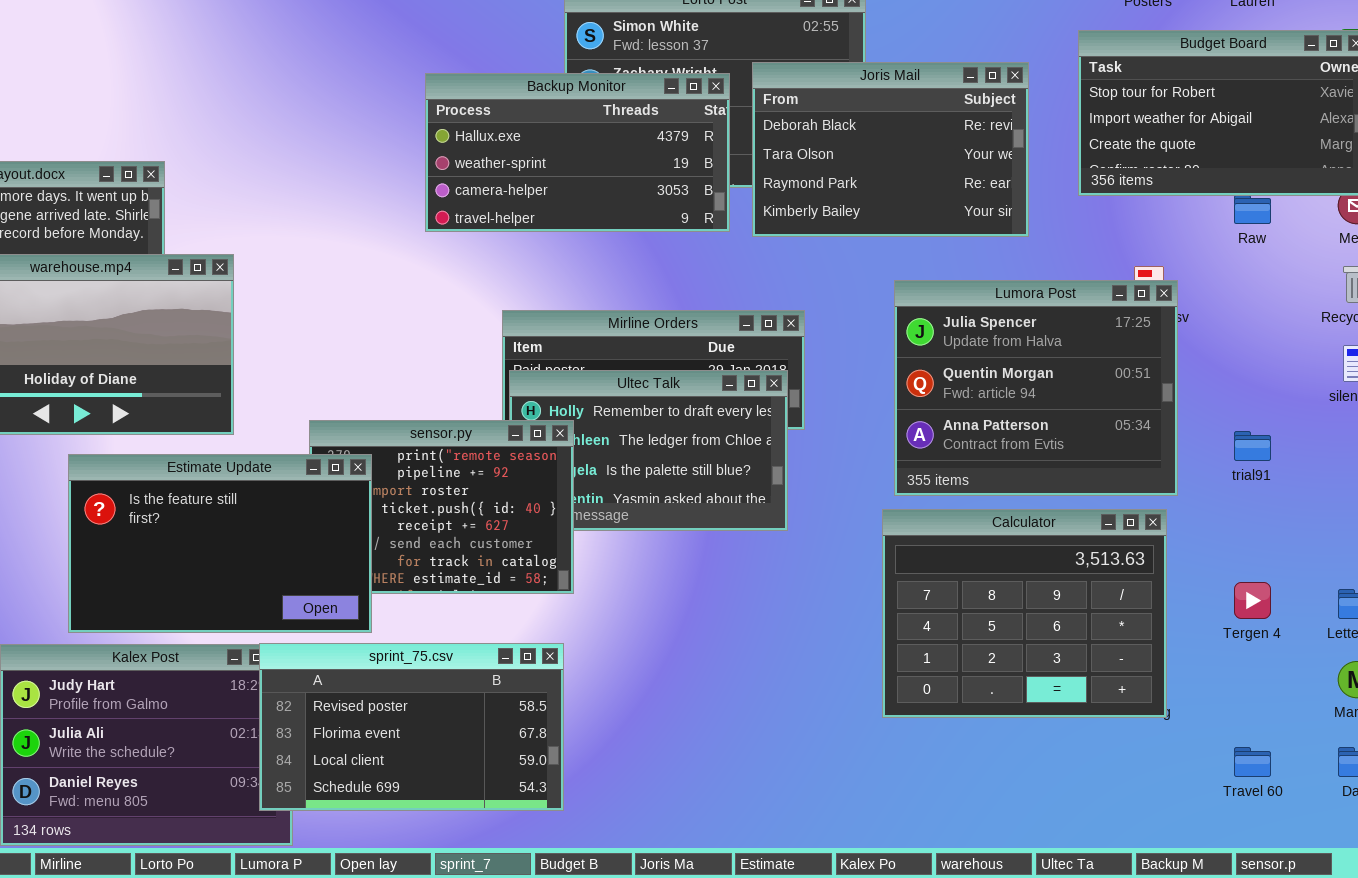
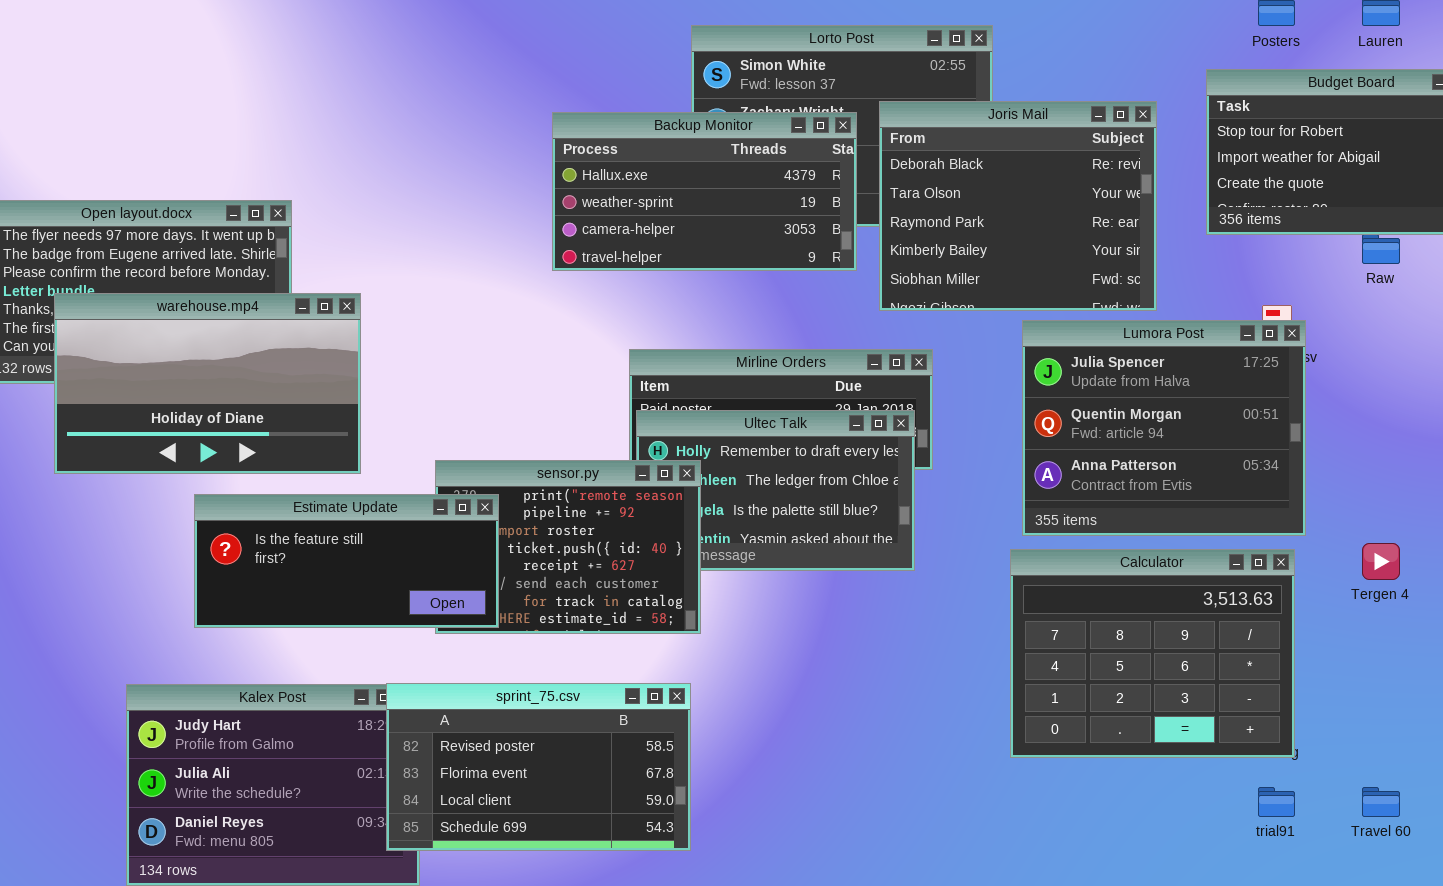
Joris Mail: [752,62,1029,237] -> [879,101,1157,311], resized
trial91: [1234,431,1271,461] -> [1258,787,1295,817], moved
Estimate Update: [68,454,372,633] -> [194,494,499,628], resized
Tergen 4: [1234,582,1271,619] -> [1362,543,1400,580], moved

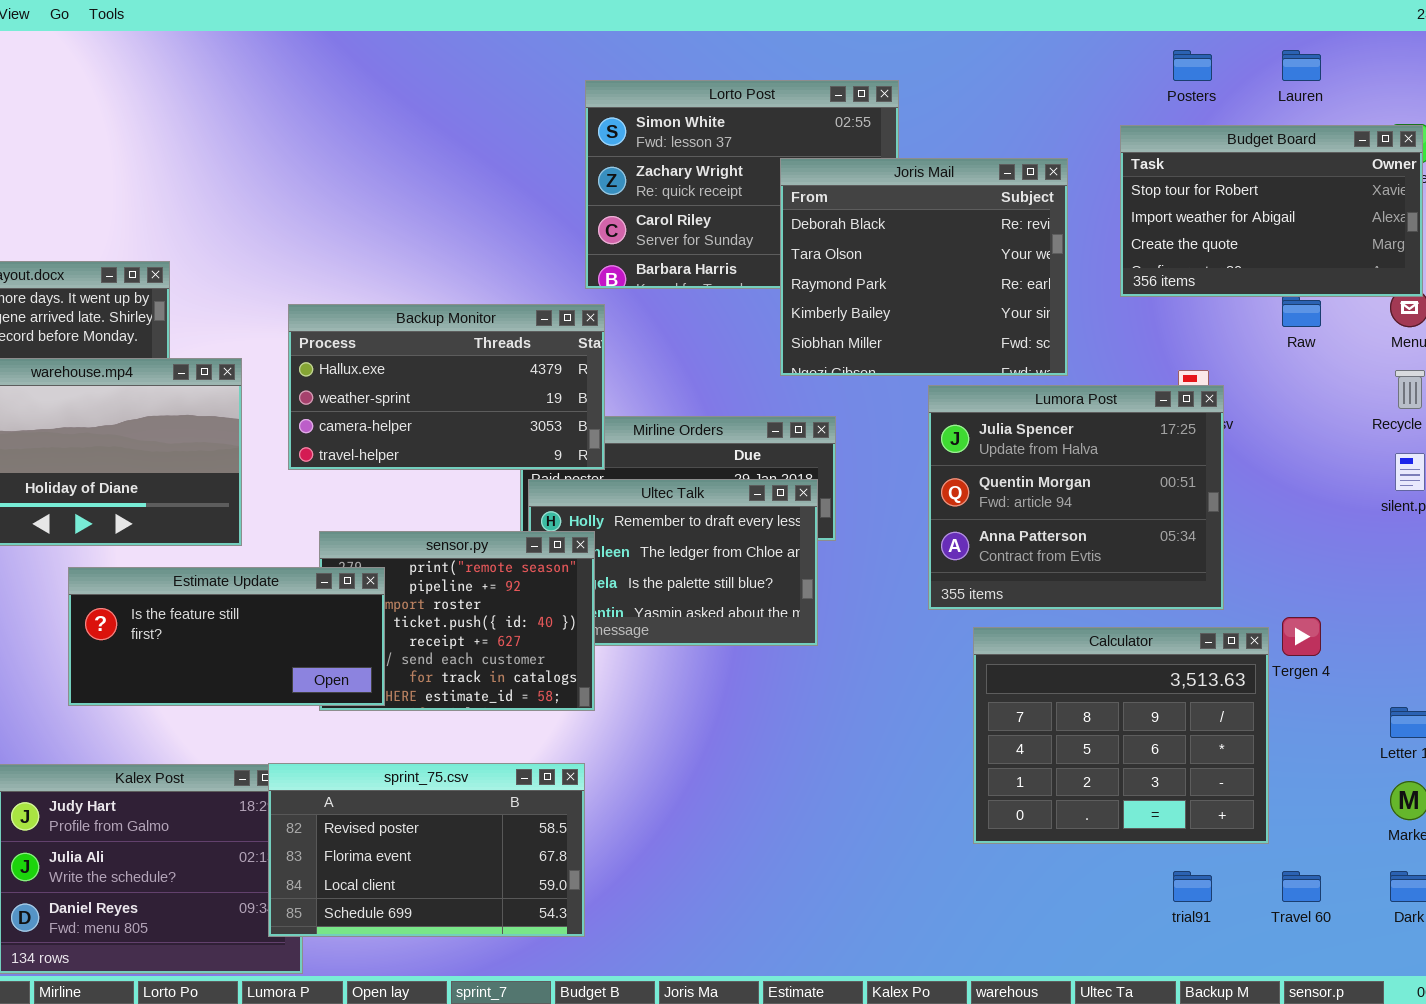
Backup Monitor: [552,112,857,271] -> [288,304,605,470], moved
Calculator: [1010,549,1295,758] -> [973,627,1269,844], moved

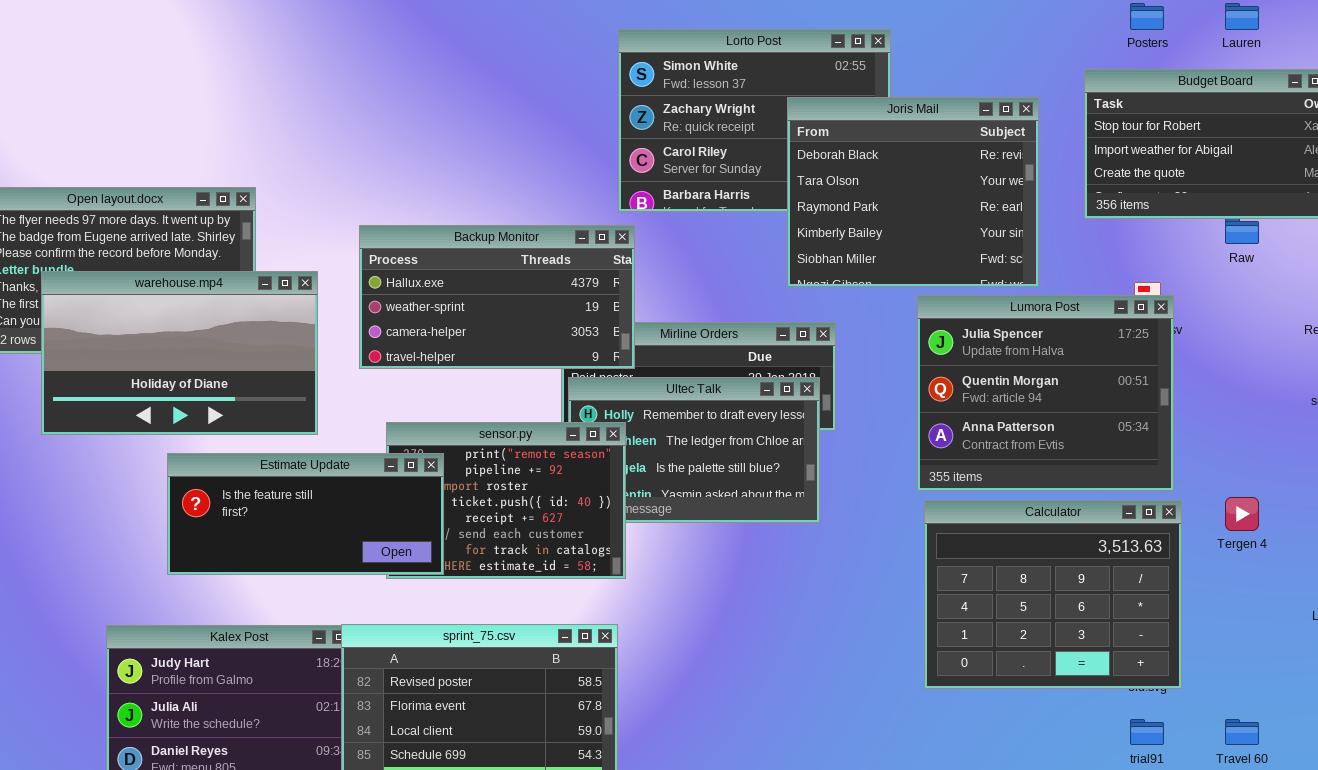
Calculator: [973,627,1269,844] -> [924,500,1182,689], moved

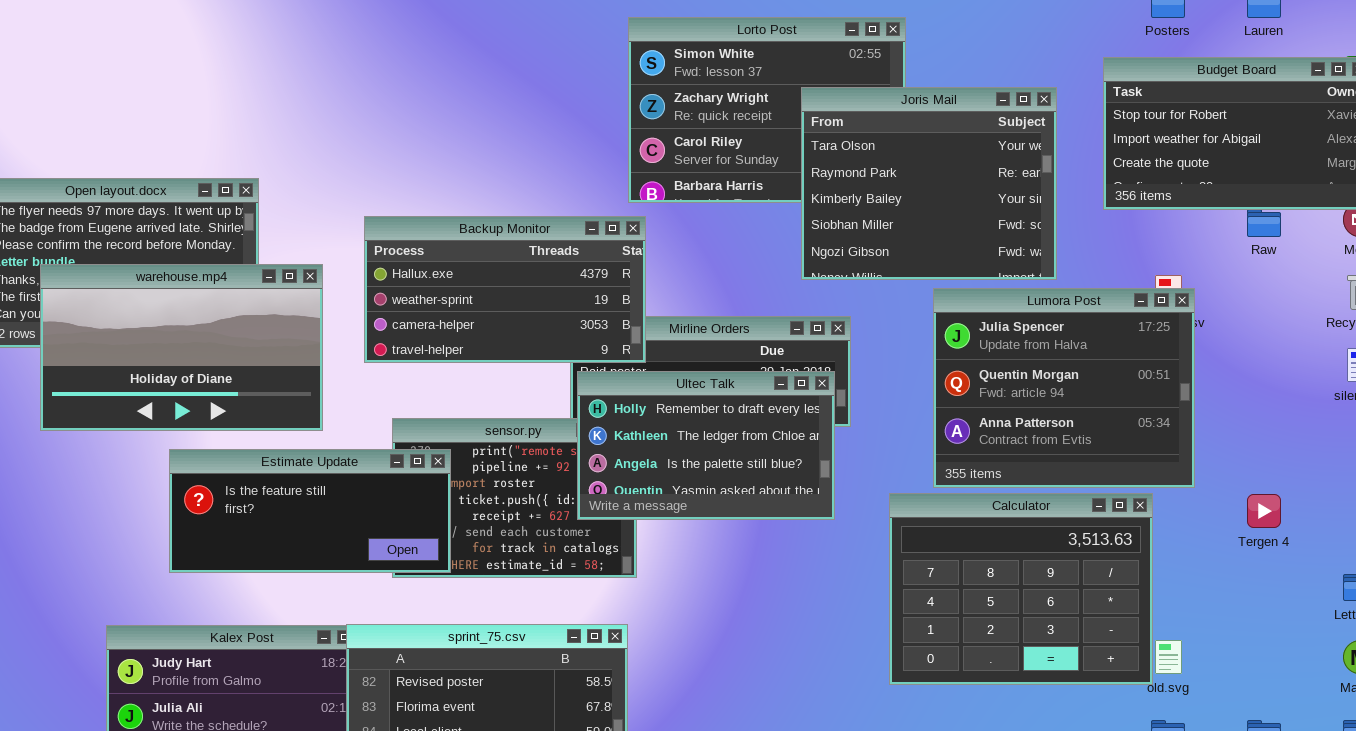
Joris Mail: [787,97,1039,287] -> [801,87,1057,280], scrolled down 1 row
Ultec Talk: [568,377,820,523] -> [577,371,835,520], raised
Calculator: [924,500,1182,689] -> [889,493,1153,685], moved

